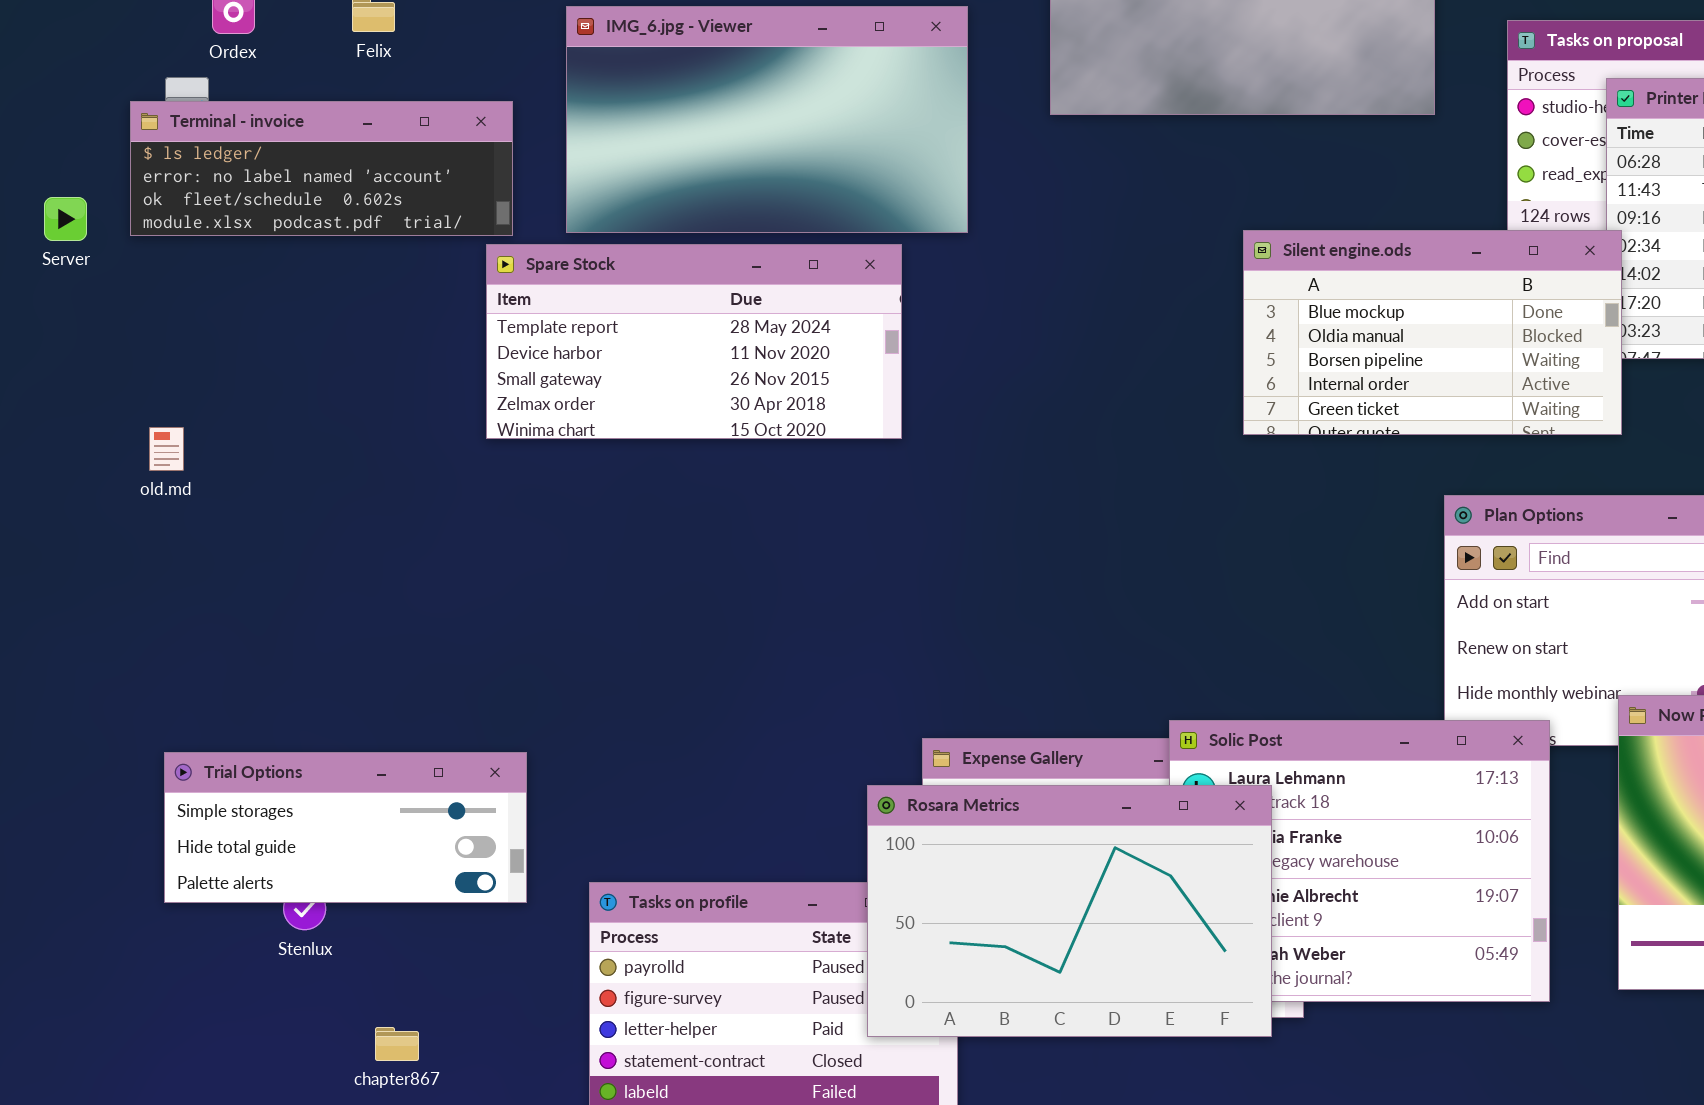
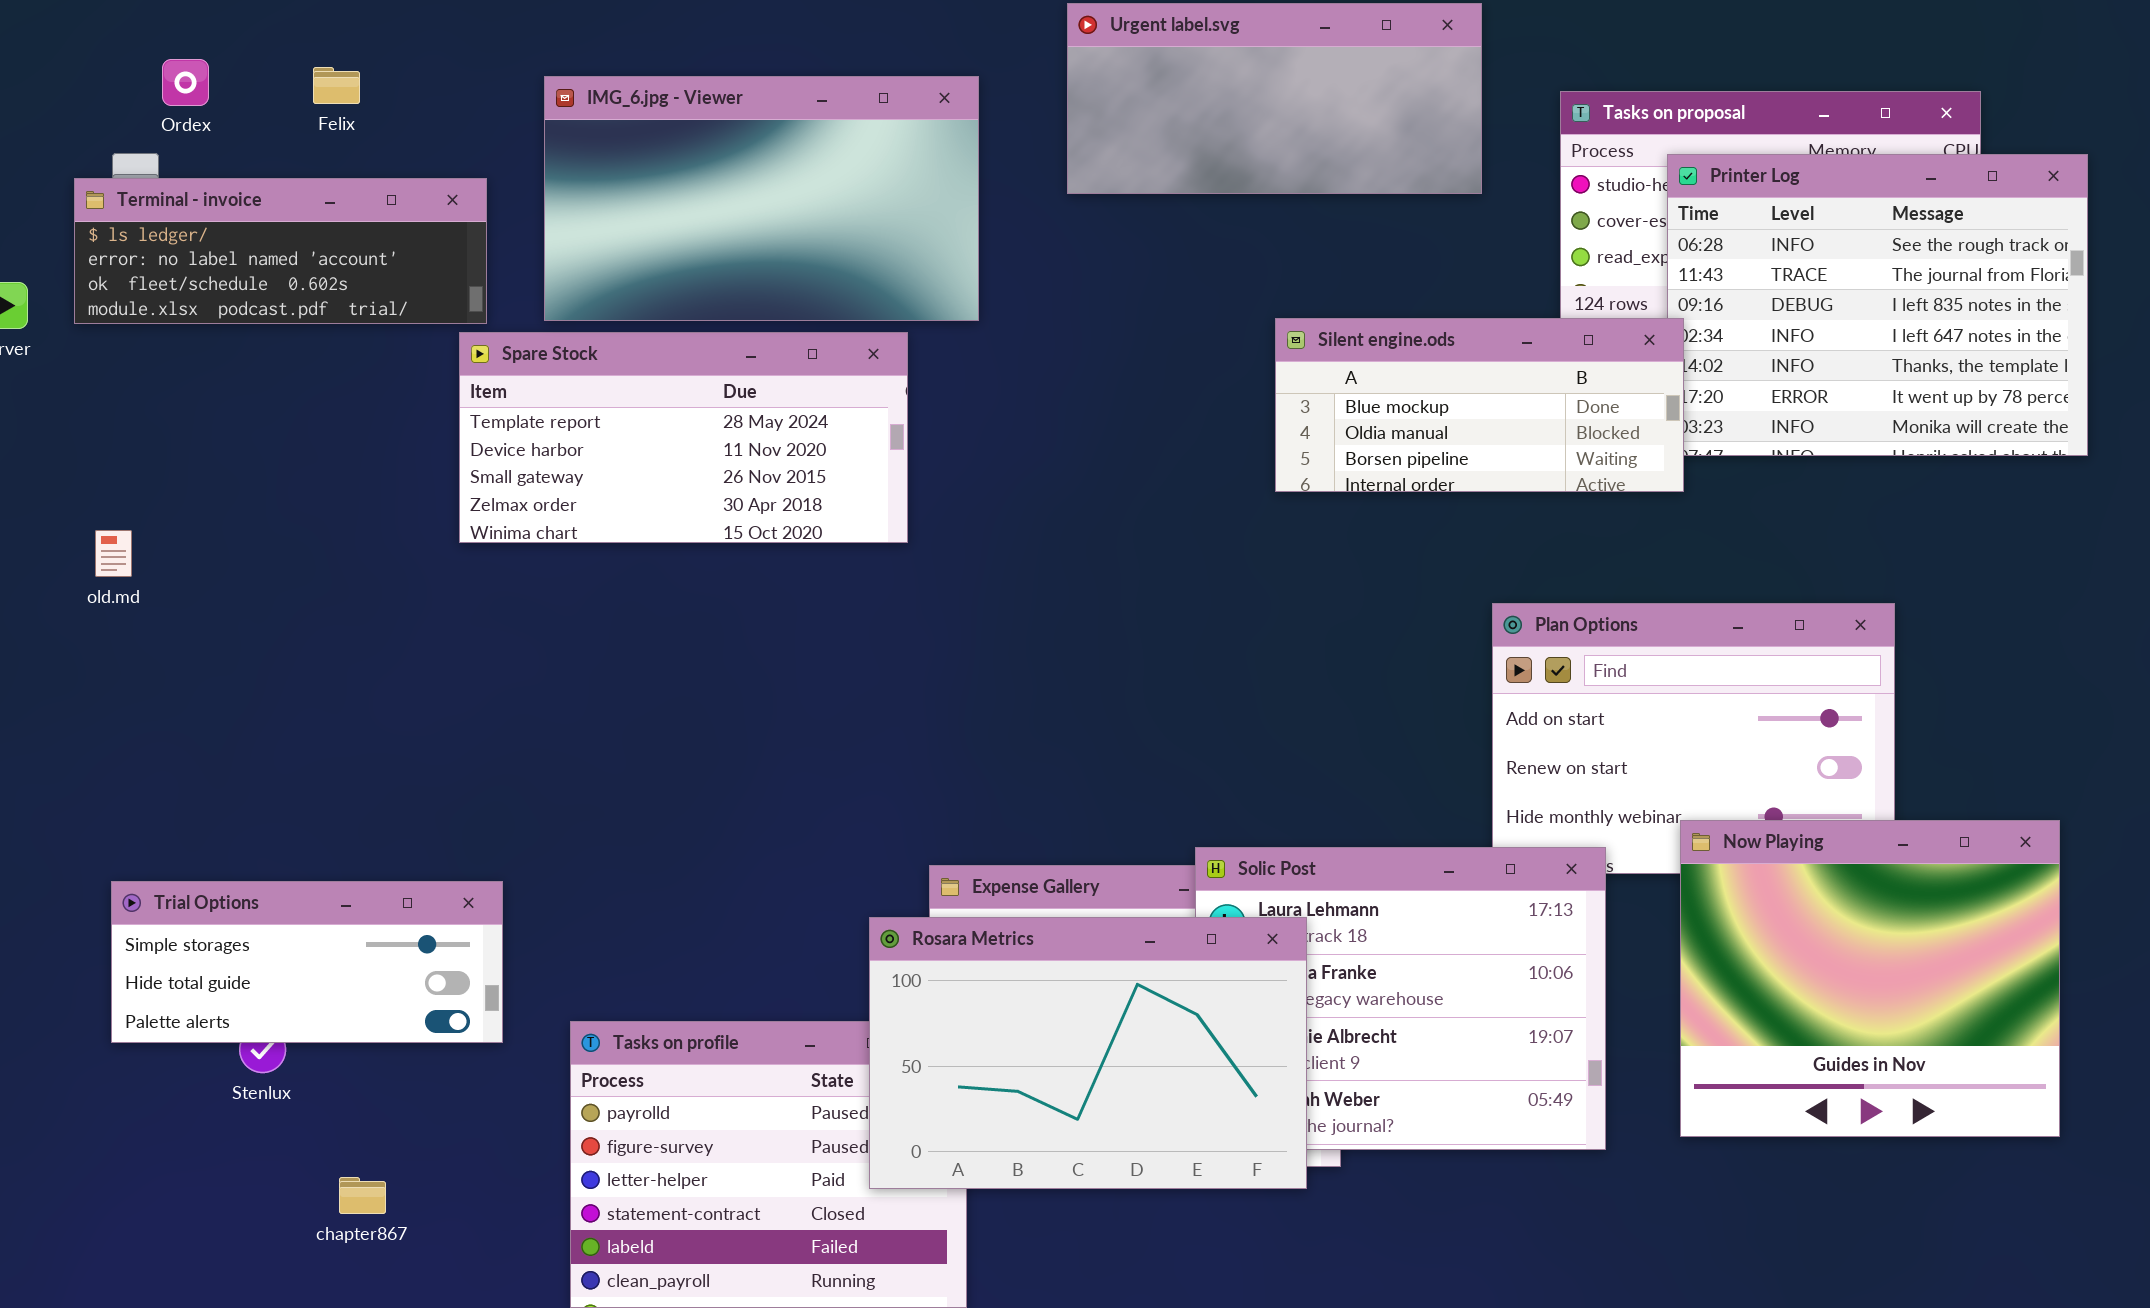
Silent engine.ods: [1243,230,1622,435] -> [1275,318,1684,492], resized

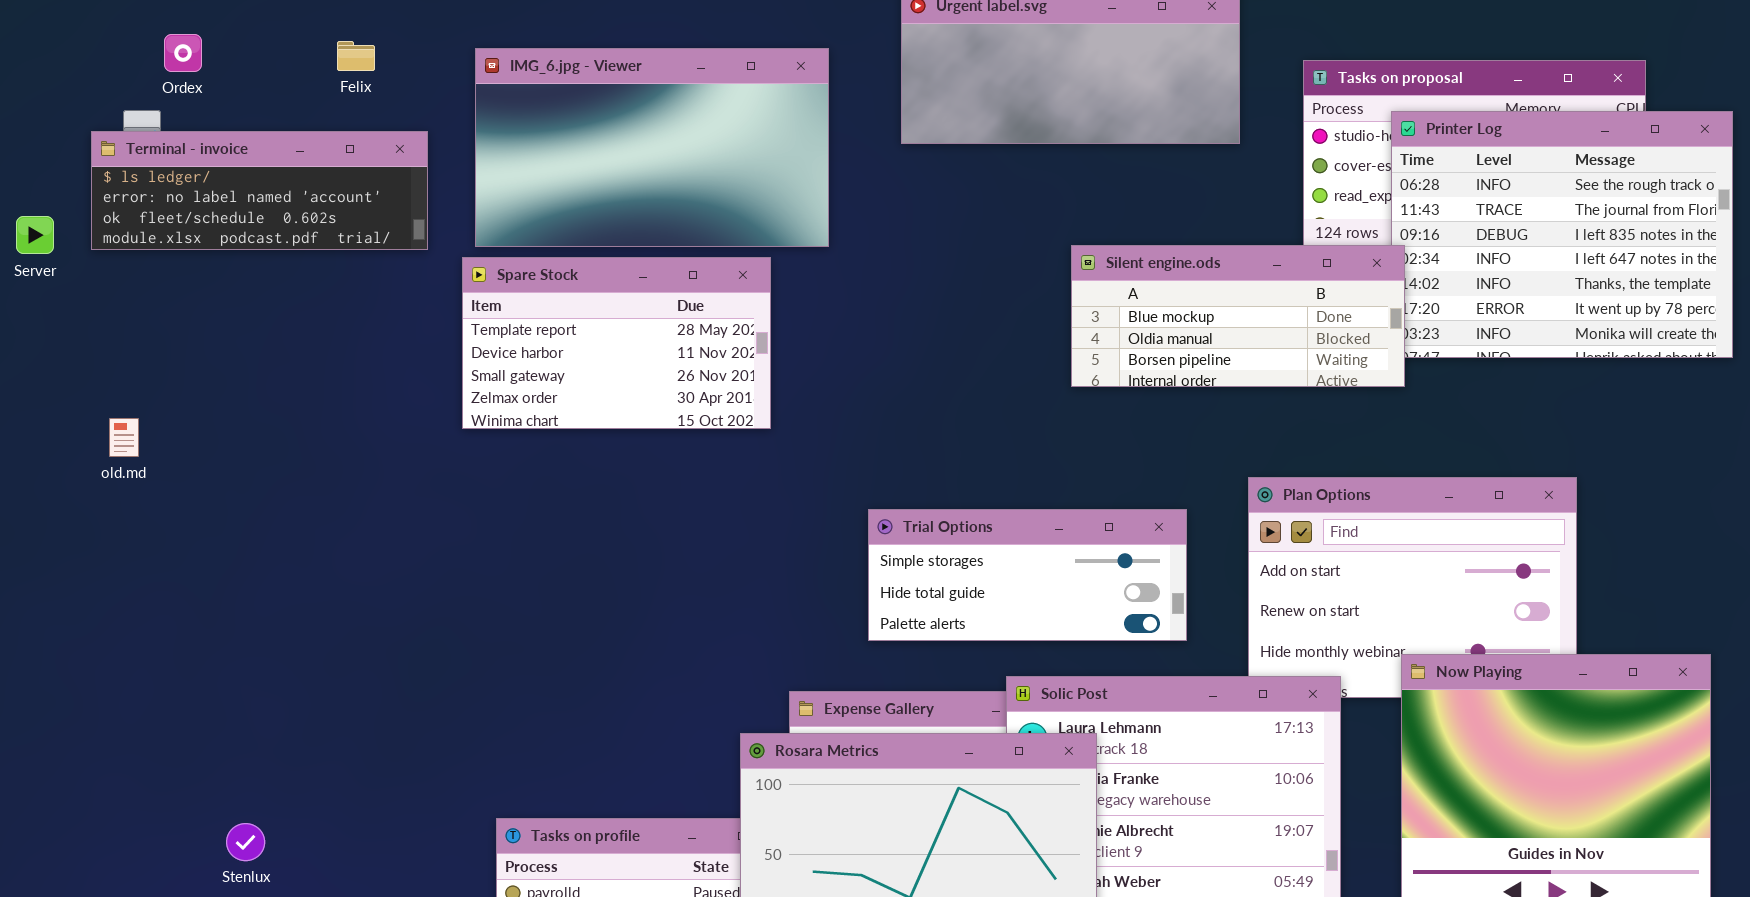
Felix: [313,67,360,104] -> [337,41,375,71], moved
Spare Stock: [459,332,908,543] -> [462,257,771,429], resized
Trial Options: [111,881,503,1043] -> [868,509,1187,641], moved

